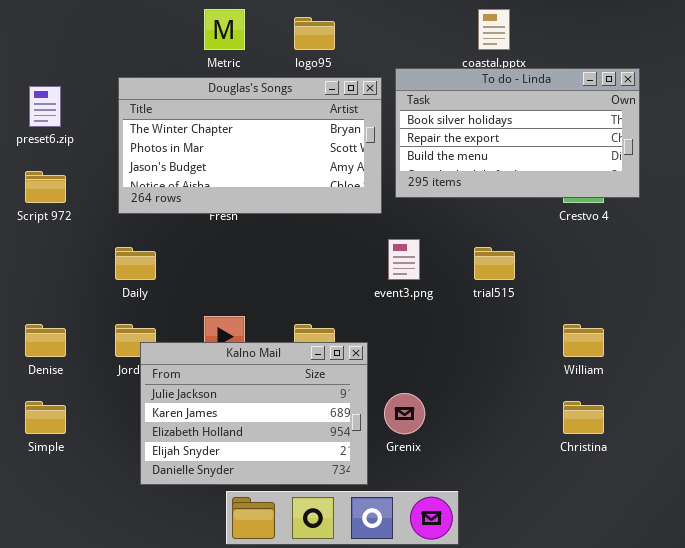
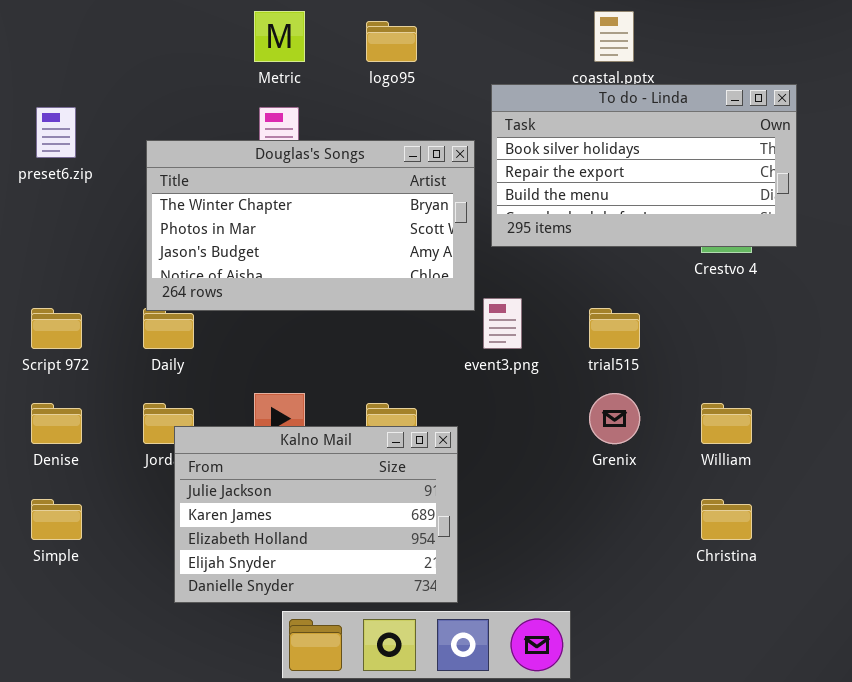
Douglas's Songs: [118,77,382,214] -> [146,140,475,311], moved
Script 972: [25,171,66,203] -> [31,308,82,349], moved
Grenix: [384,393,425,434] -> [589,393,640,444], moved

